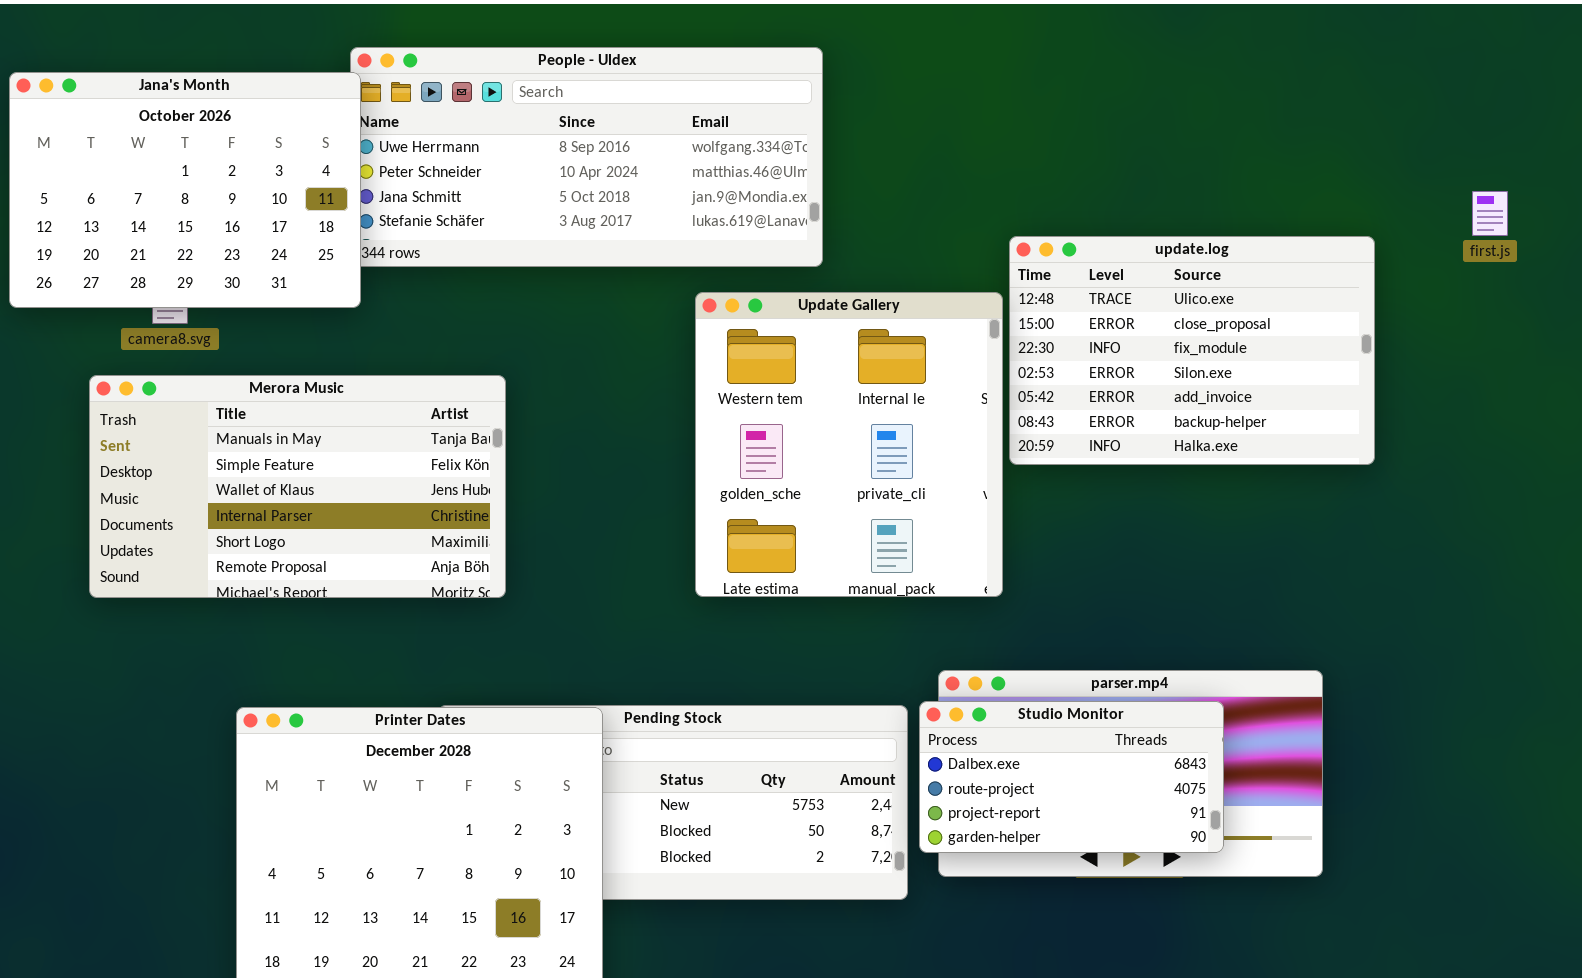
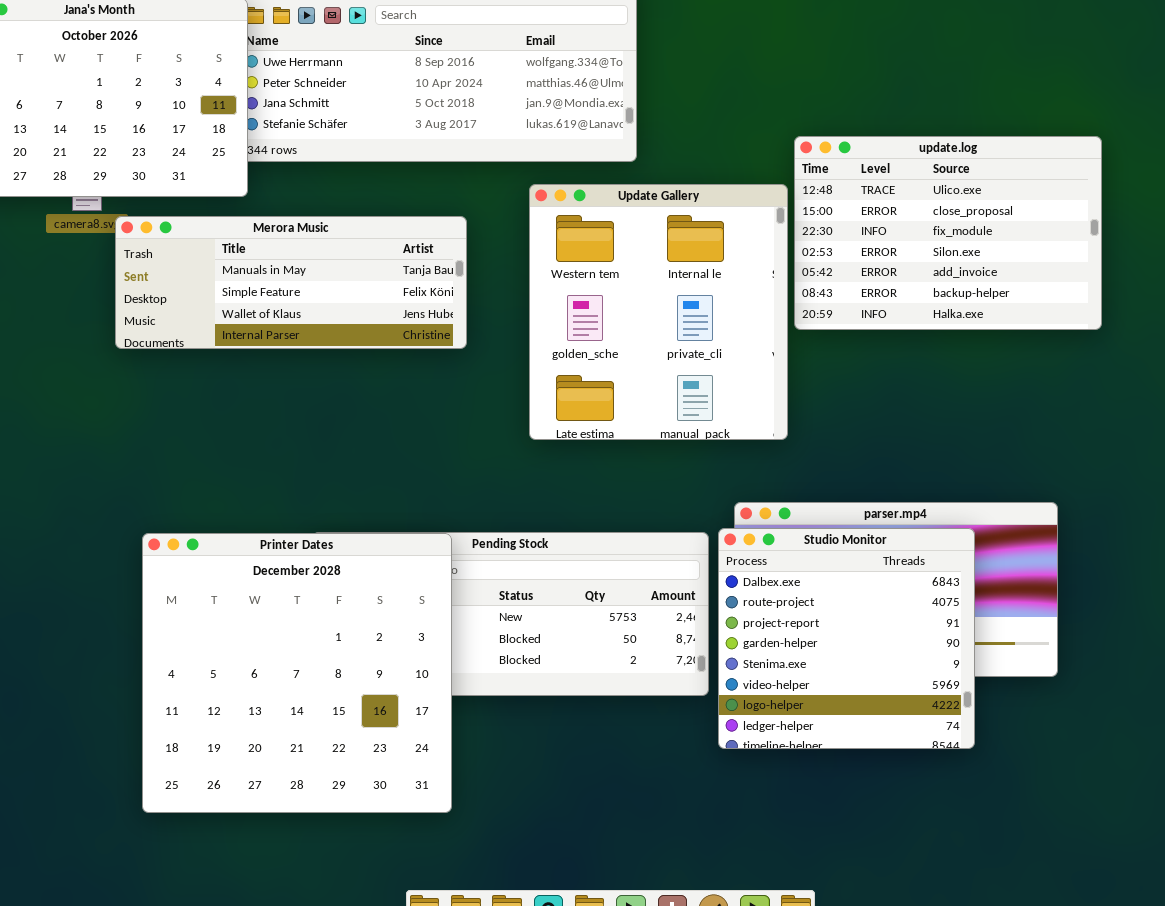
Merora Music: [89,375,506,598] -> [115,216,467,349], moved, resized
Studio Monitor: [919,701,1224,853] -> [718,528,975,749], resized

